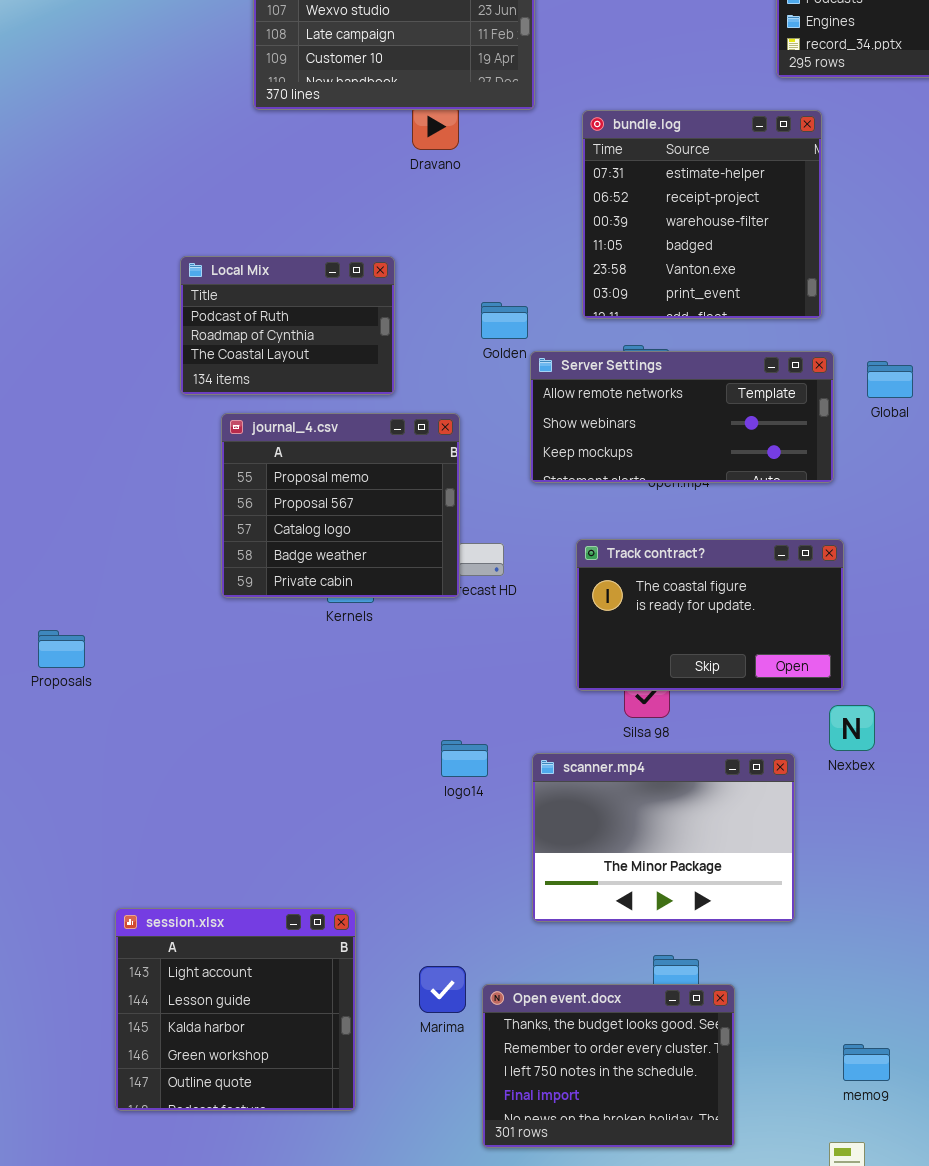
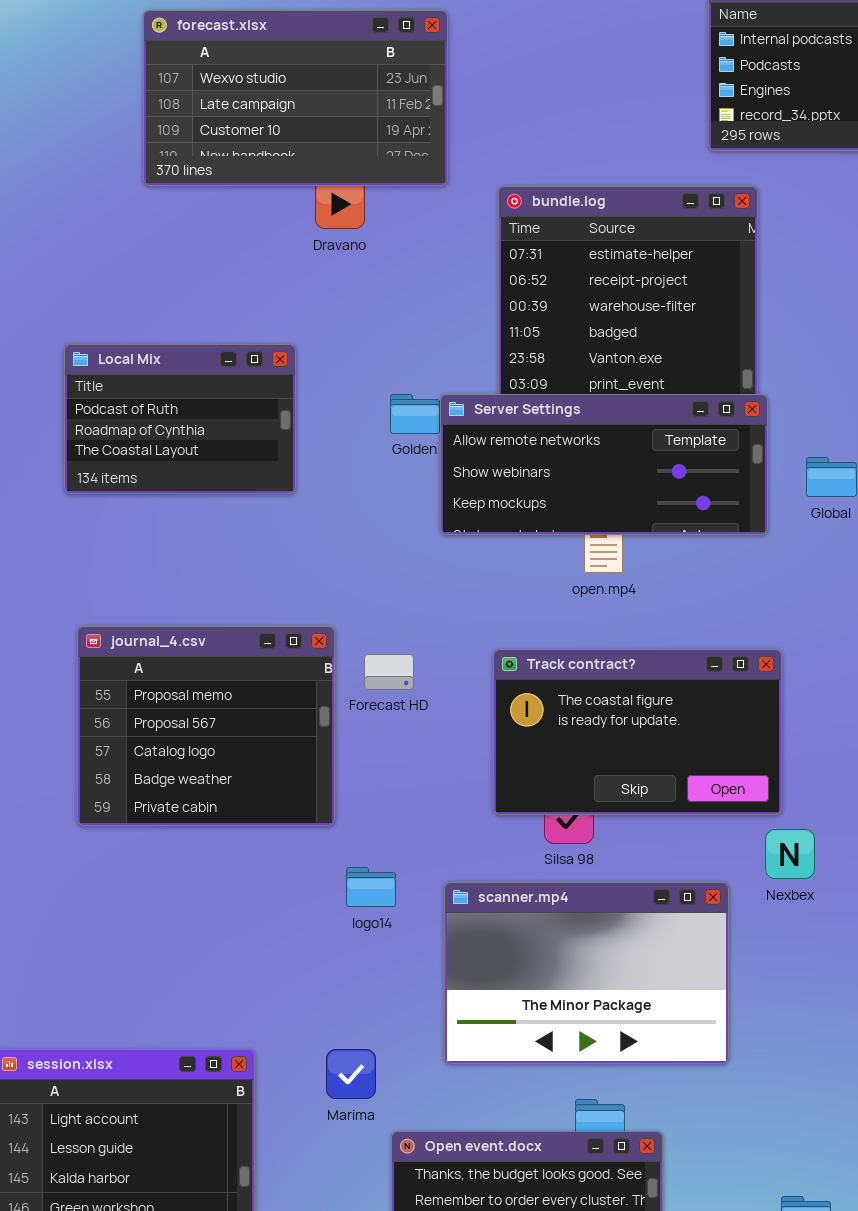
Server Settings: [530,351,834,483] -> [440,394,768,535], moved
journal_4.csv: [221,413,460,598] -> [77,626,335,826], moved
Marima: [419,966,466,1013] -> [326,1049,376,1099], moved

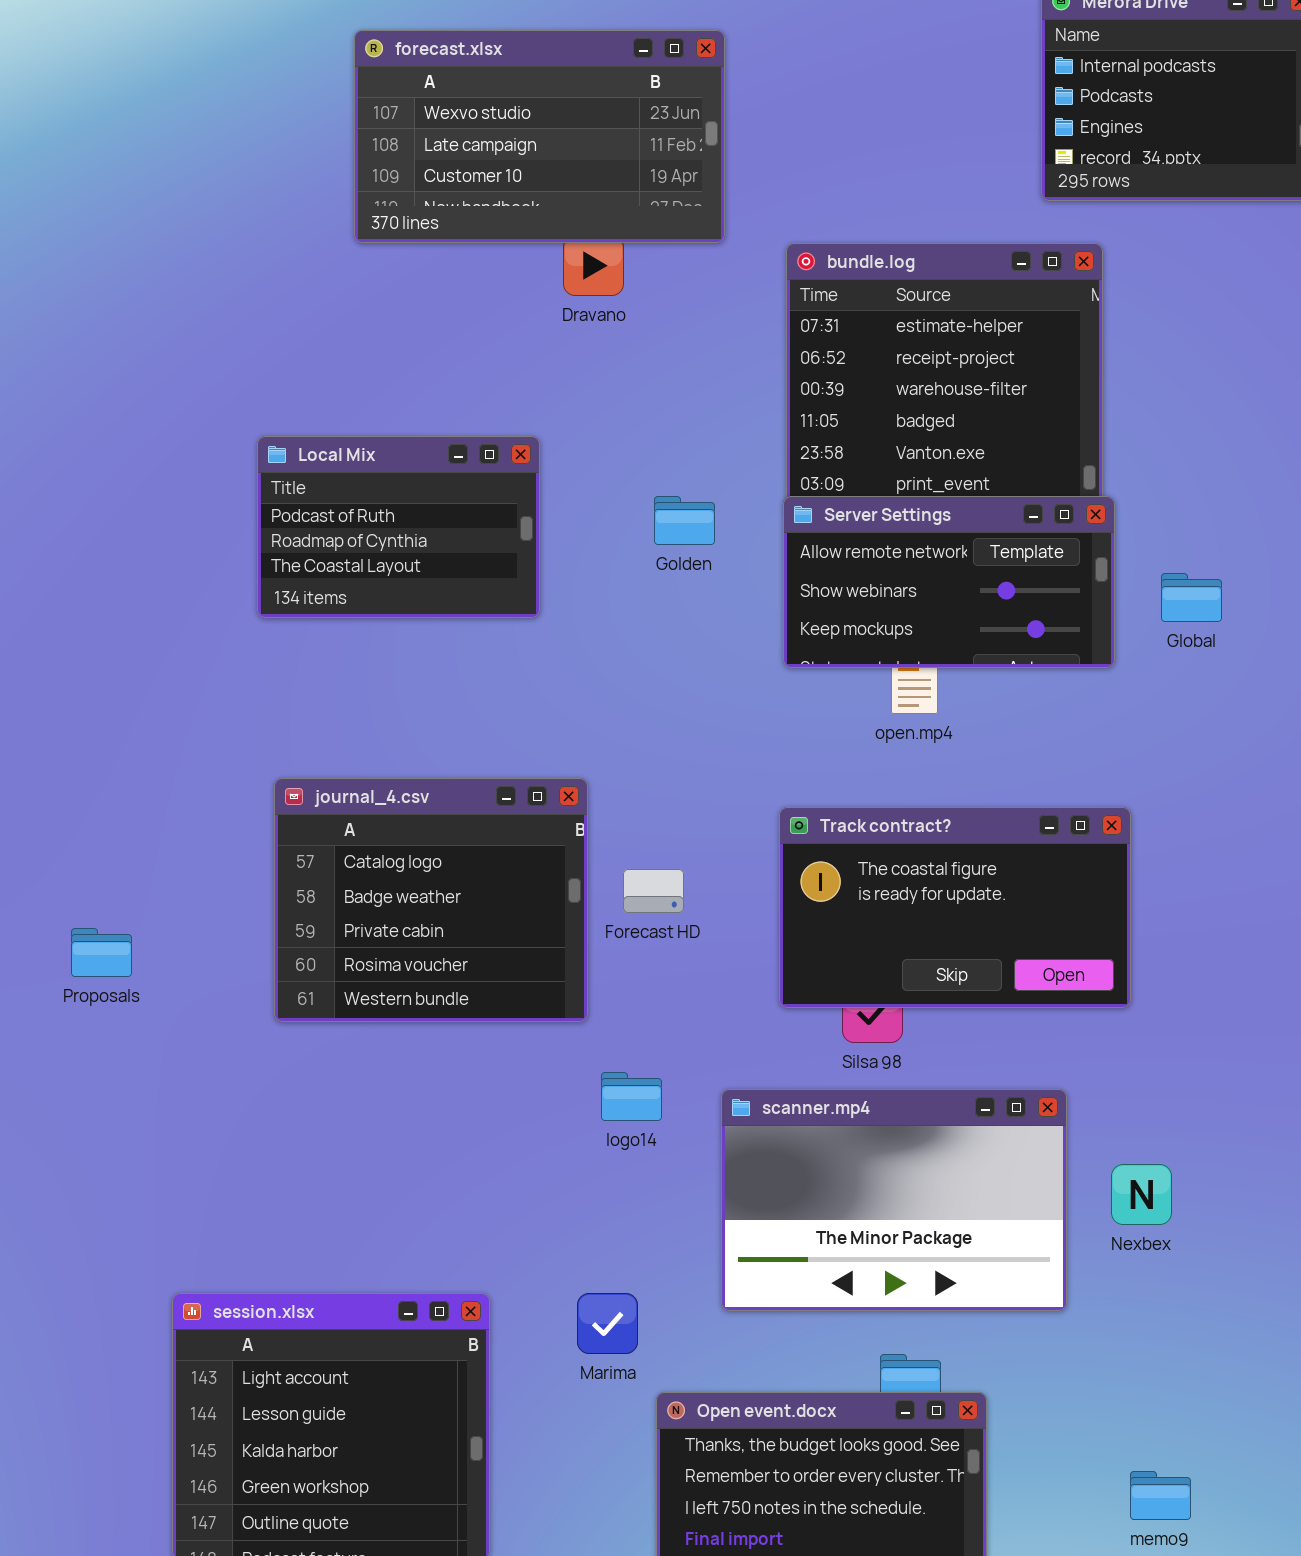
Server Settings: [440,394,768,535] -> [783,496,1115,668], resized
journal_4.csv: [77,626,335,826] -> [274,778,588,1022], scrolled down 2 rows
Forecast HD: [364,654,414,690] -> [623,869,684,913], moved
Nexbex: [765,829,815,879] -> [1111,1164,1172,1225], moved

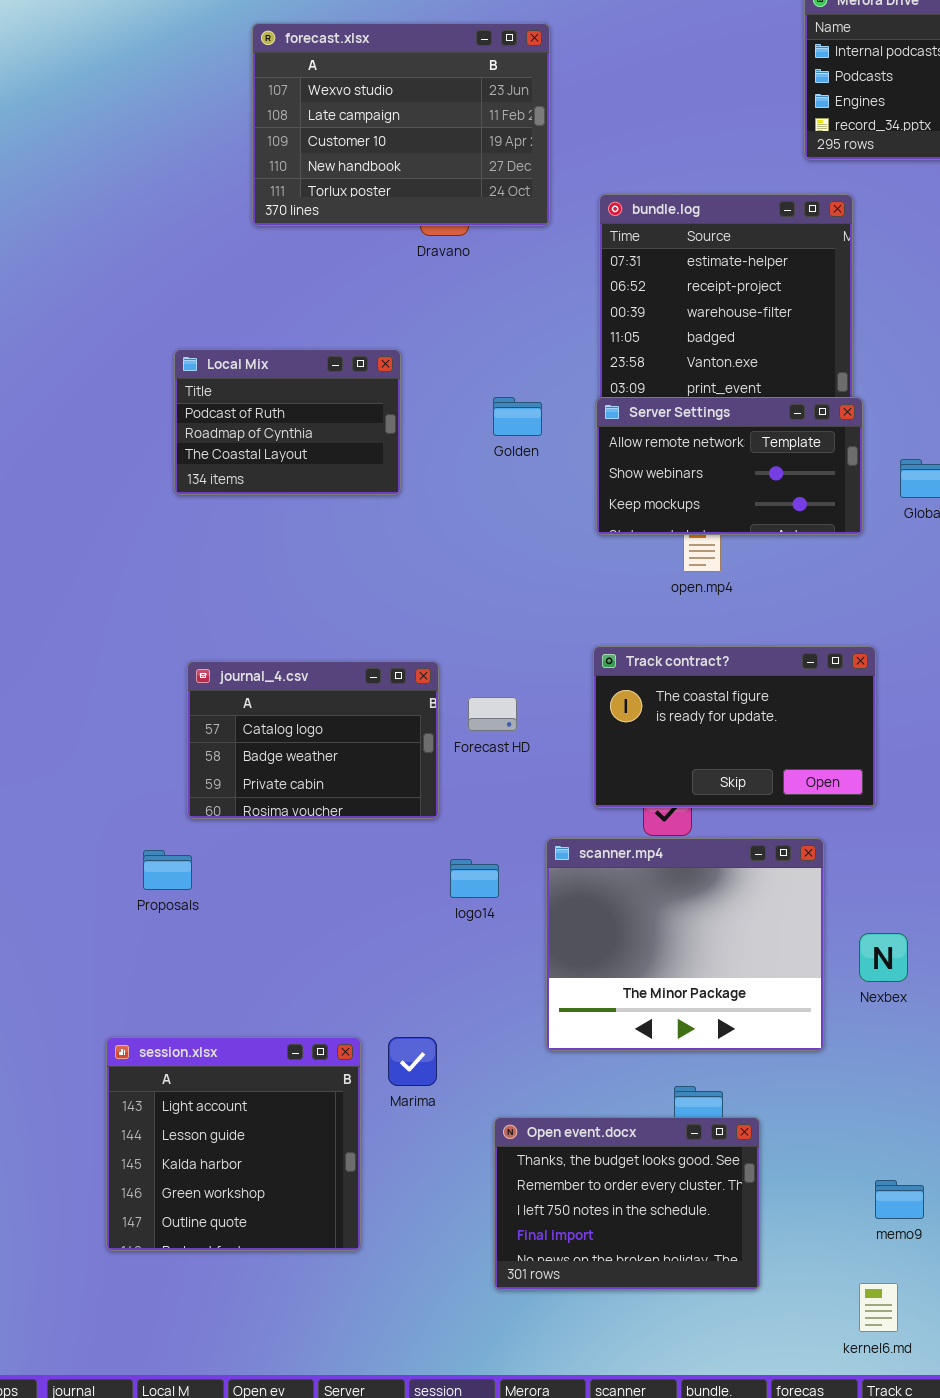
forecast.xlsx: [354,30,725,243] -> [252,23,550,226], resized
journal_4.csv: [274,778,588,1022] -> [187,661,439,819], resized
Proposals: [71,928,132,977] -> [143,850,192,890], moved
scanner.mp4: [721,1089,1067,1311] -> [546,838,824,1051], resized
Marima: [577,1293,638,1354] -> [388,1037,437,1086], moved

